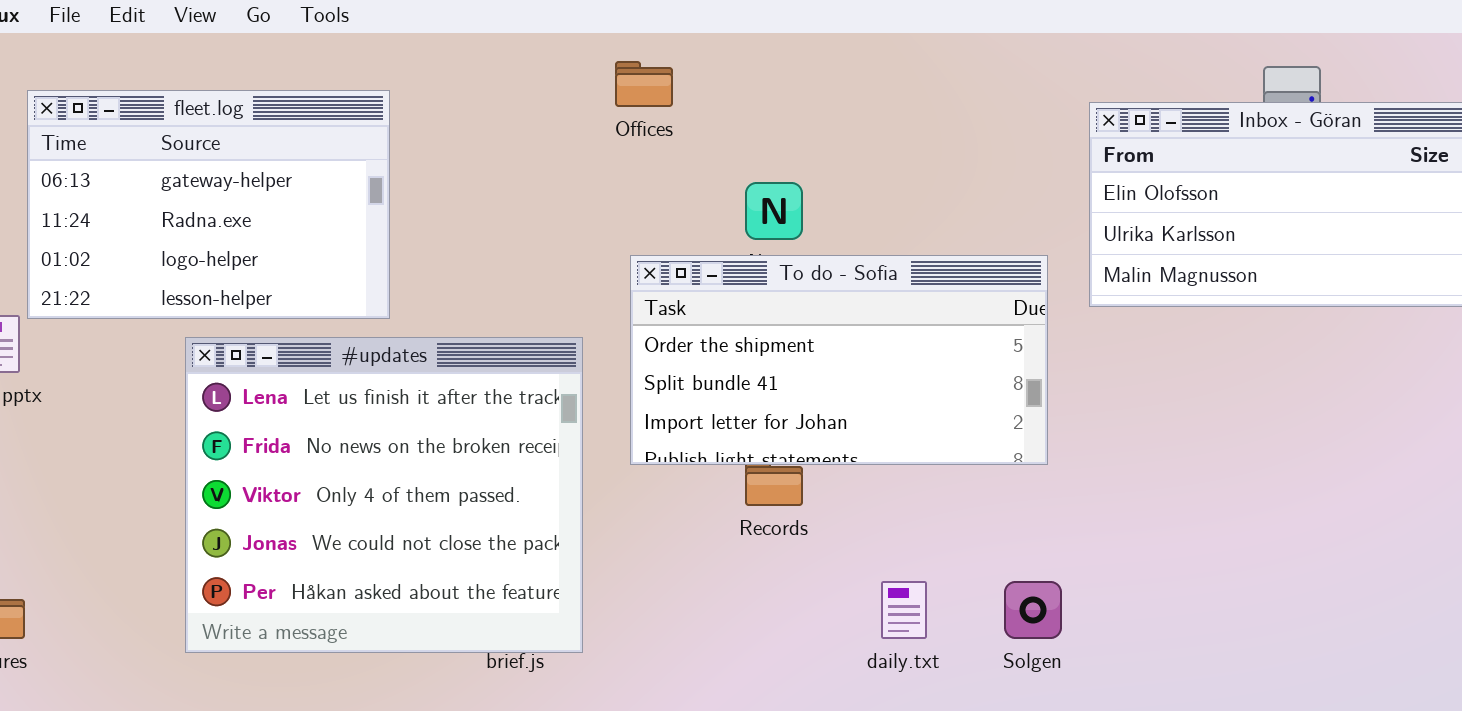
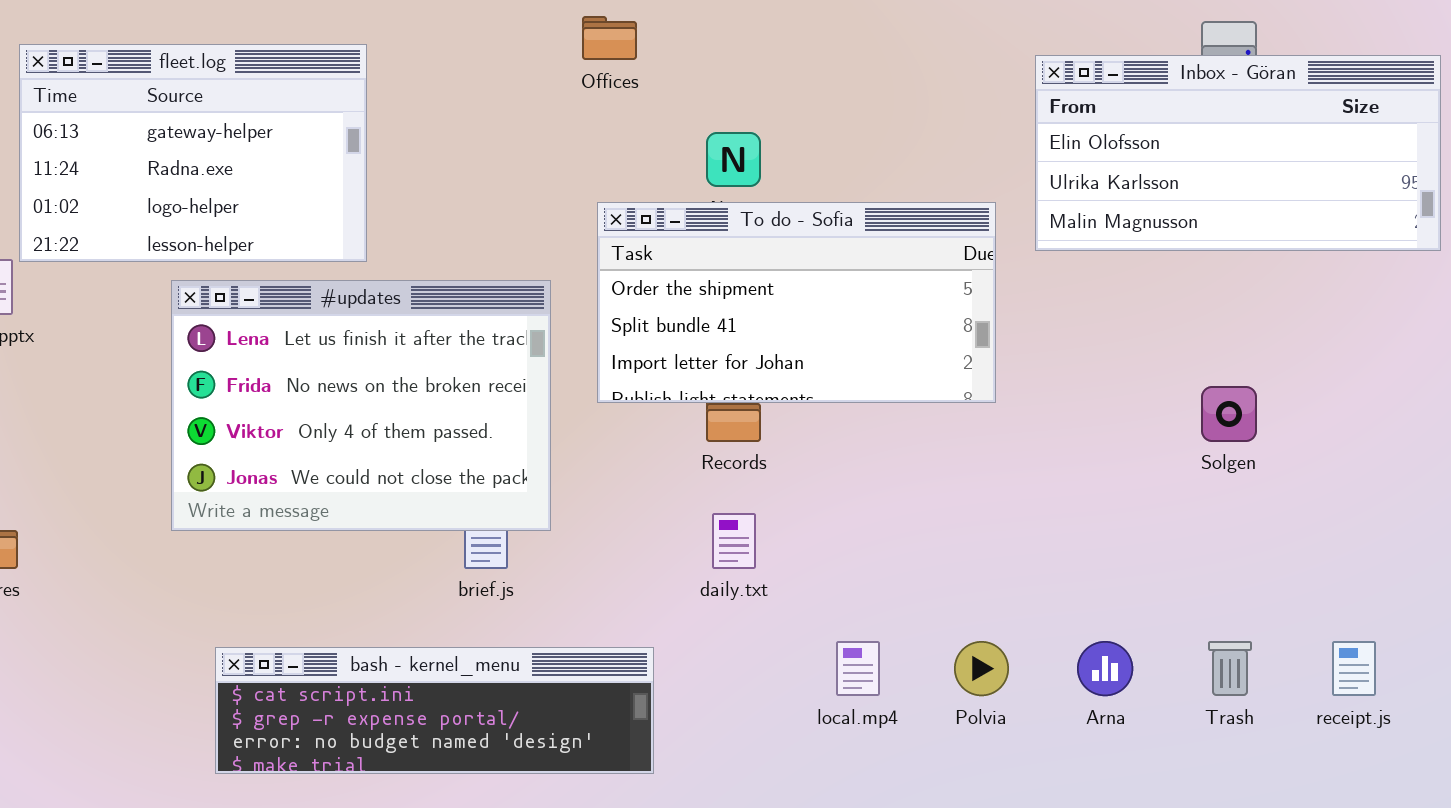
#updates: [185,337,583,653] -> [171,280,551,531], resized
daily.txt: [881,581,927,639] -> [712,513,756,569], moved
Solgen: [1004,581,1062,639] -> [1201,386,1257,442], moved

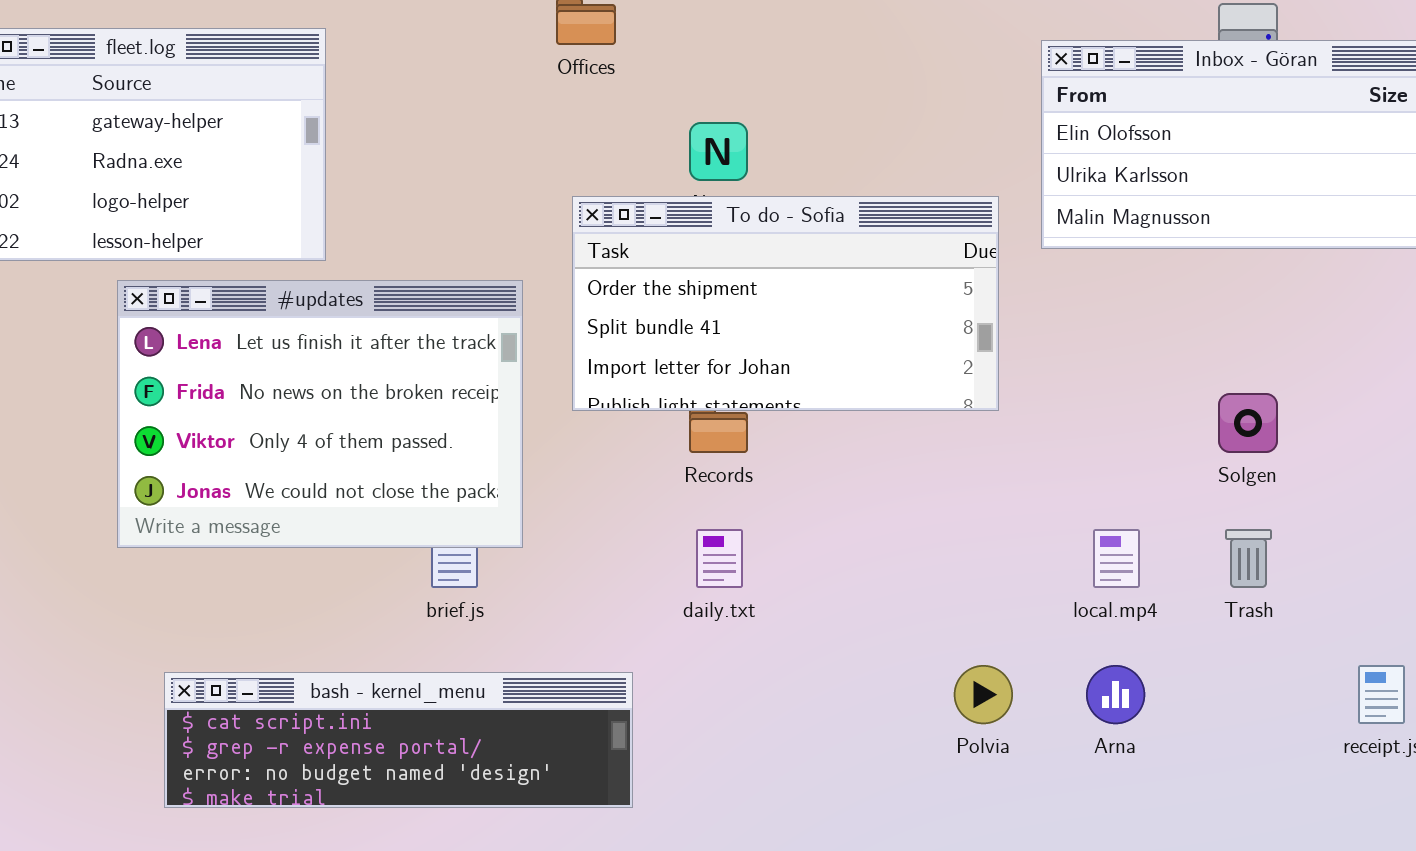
local.mp4: [836,641,880,696] -> [1093,529,1140,588], moved
Trash: [1208,641,1252,696] -> [1225,529,1272,588], moved

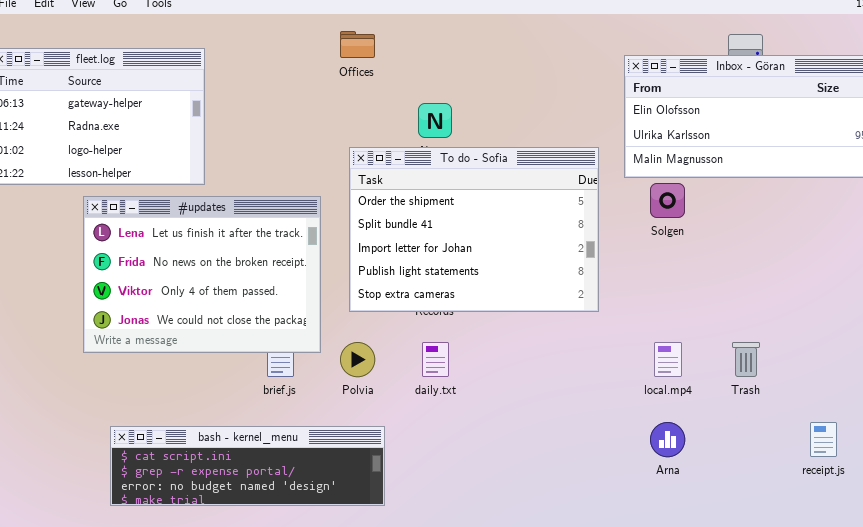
To do - Sofia: [572,196,999,411] -> [349,147,599,312], resized
Solgen: [1218,393,1278,453] -> [650,183,685,218], moved
Polvia: [954,665,1013,724] -> [340,342,375,377], moved

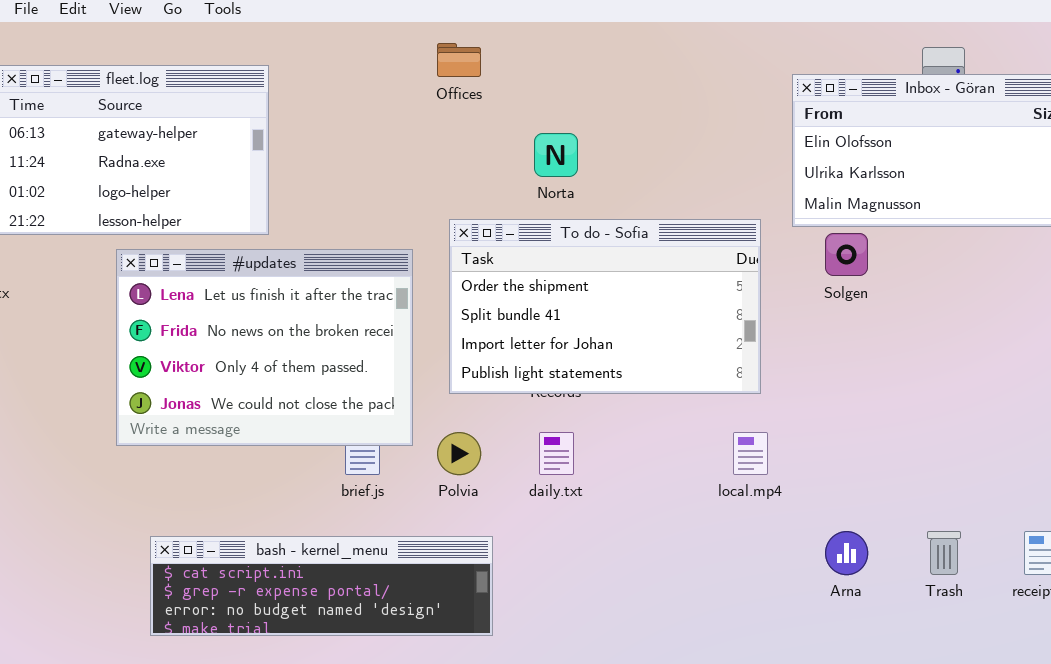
To do - Sofia: [349,147,599,312] -> [449,219,761,394], resized
local.mp4: [654,342,682,377] -> [733,432,768,475], moved
Trash: [732,342,760,377] -> [927,531,961,575], moved

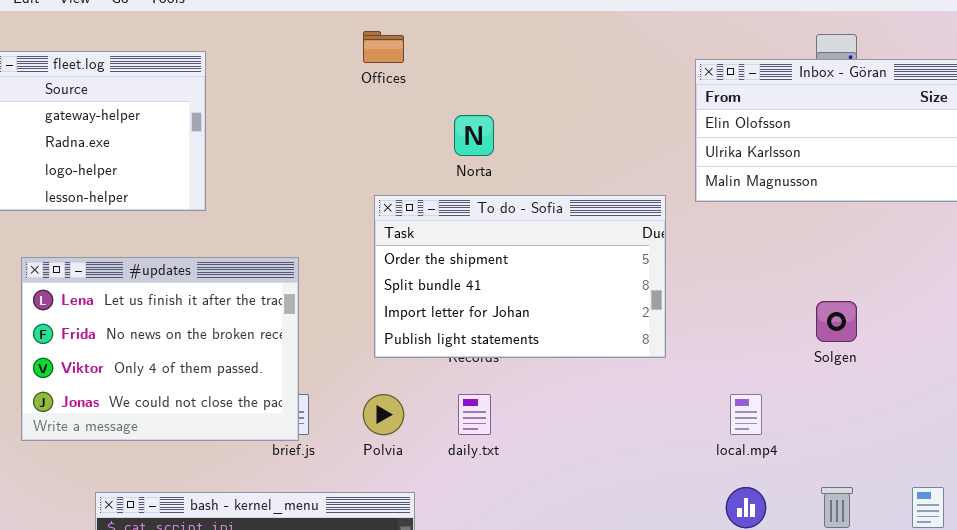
Solgen: [825,233,868,276] -> [816,301,857,342], moved
#updates: [116,249,413,446] -> [21,257,299,441], moved
local.mp4: [733,432,768,475] -> [730,394,762,435], moved

